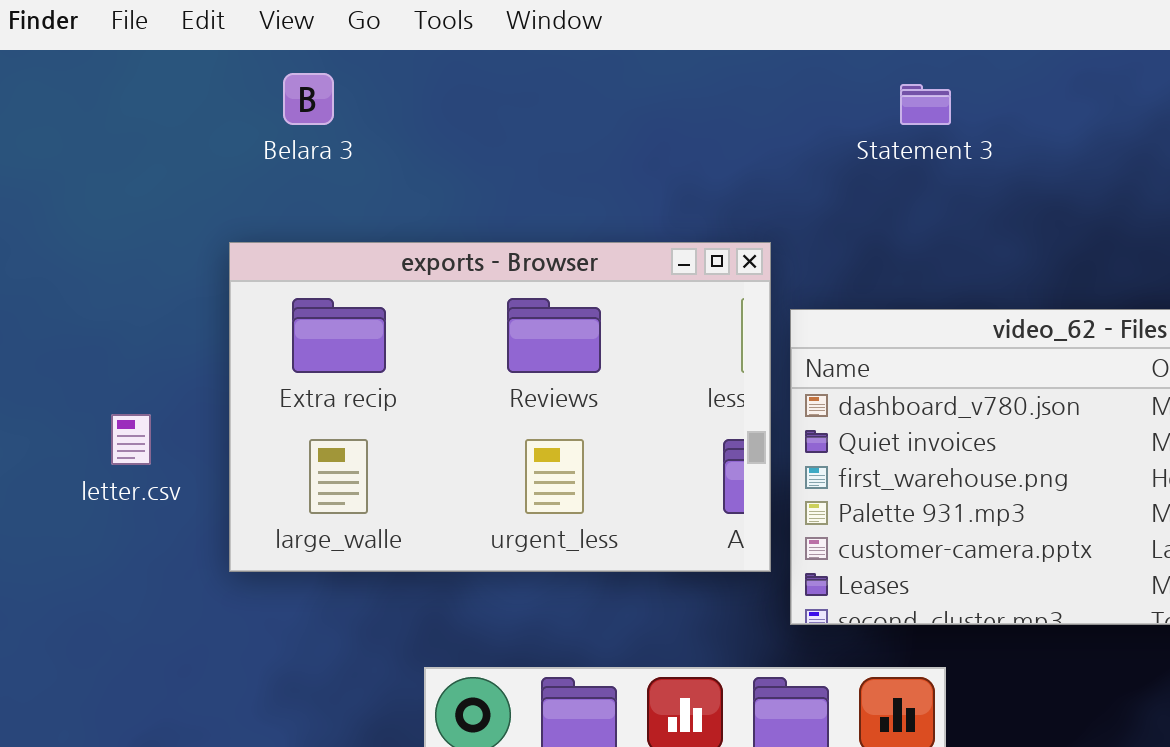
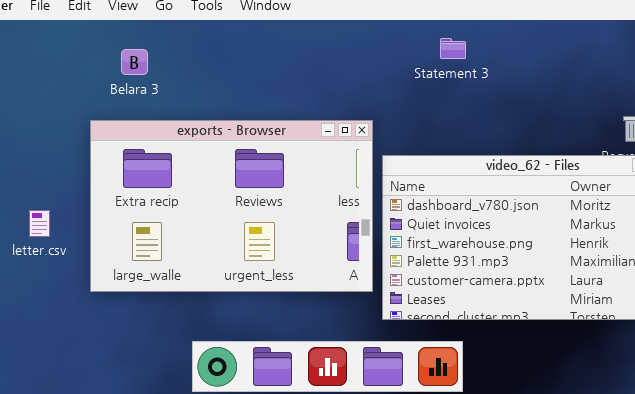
Belara 3: [283,73,334,125] -> [121,49,148,75], moved

